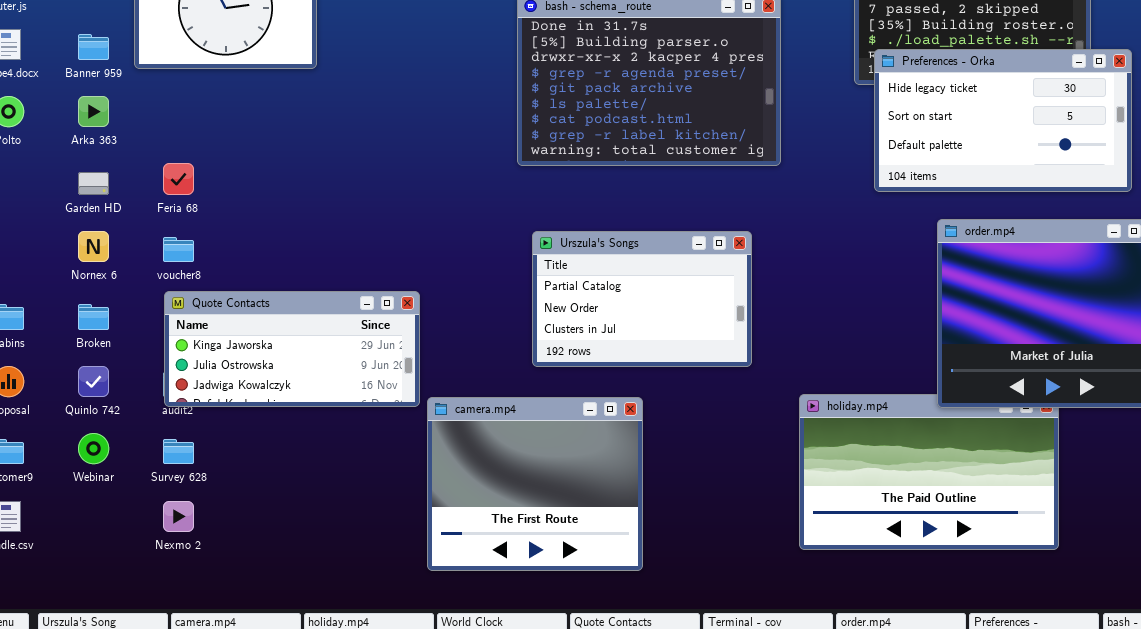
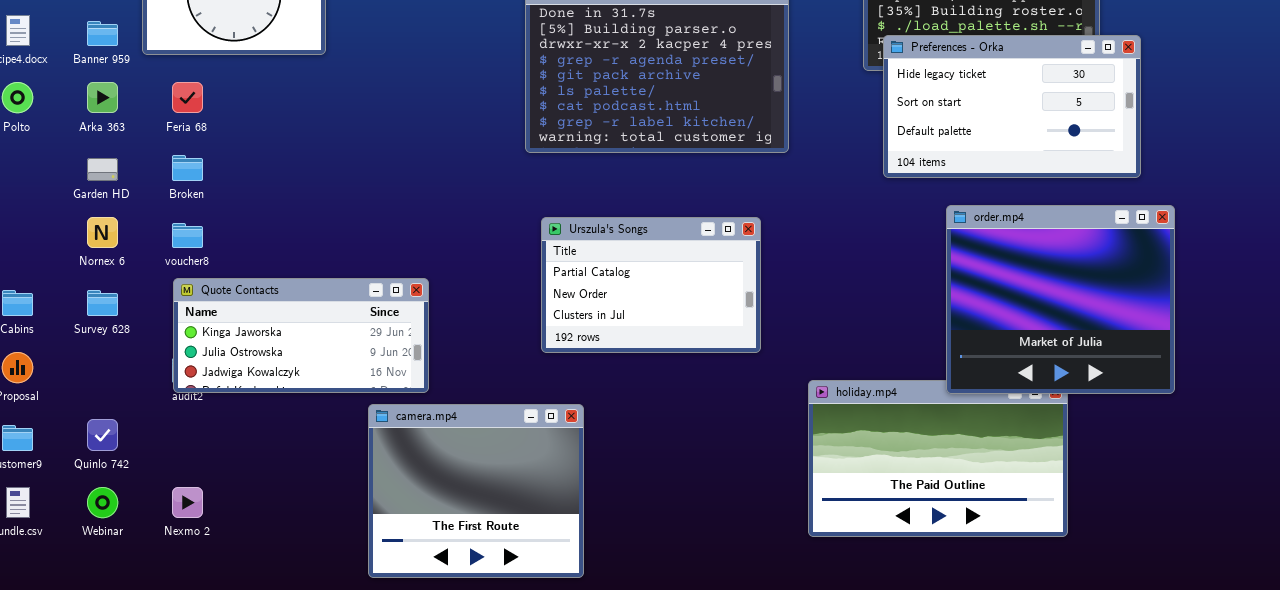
Feria 68: [163,163,194,195] -> [172,82,203,113], moved
Broken: [78,304,109,330] -> [172,155,203,181], moved
Quinlo 742: [78,366,109,397] -> [87,419,118,451], moved
camera.mp4: [427,397,643,571] -> [368,404,584,578], moved
Webinar: [78,433,109,464] -> [87,487,118,518], moved
Survey 628: [163,439,194,464] -> [87,290,118,316], moved

